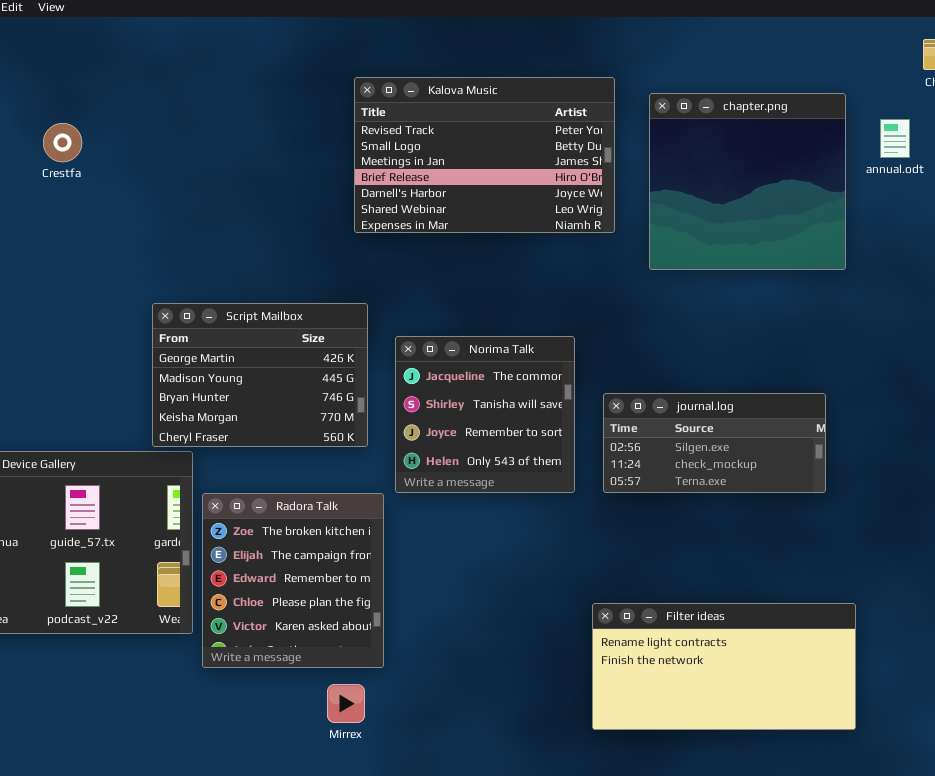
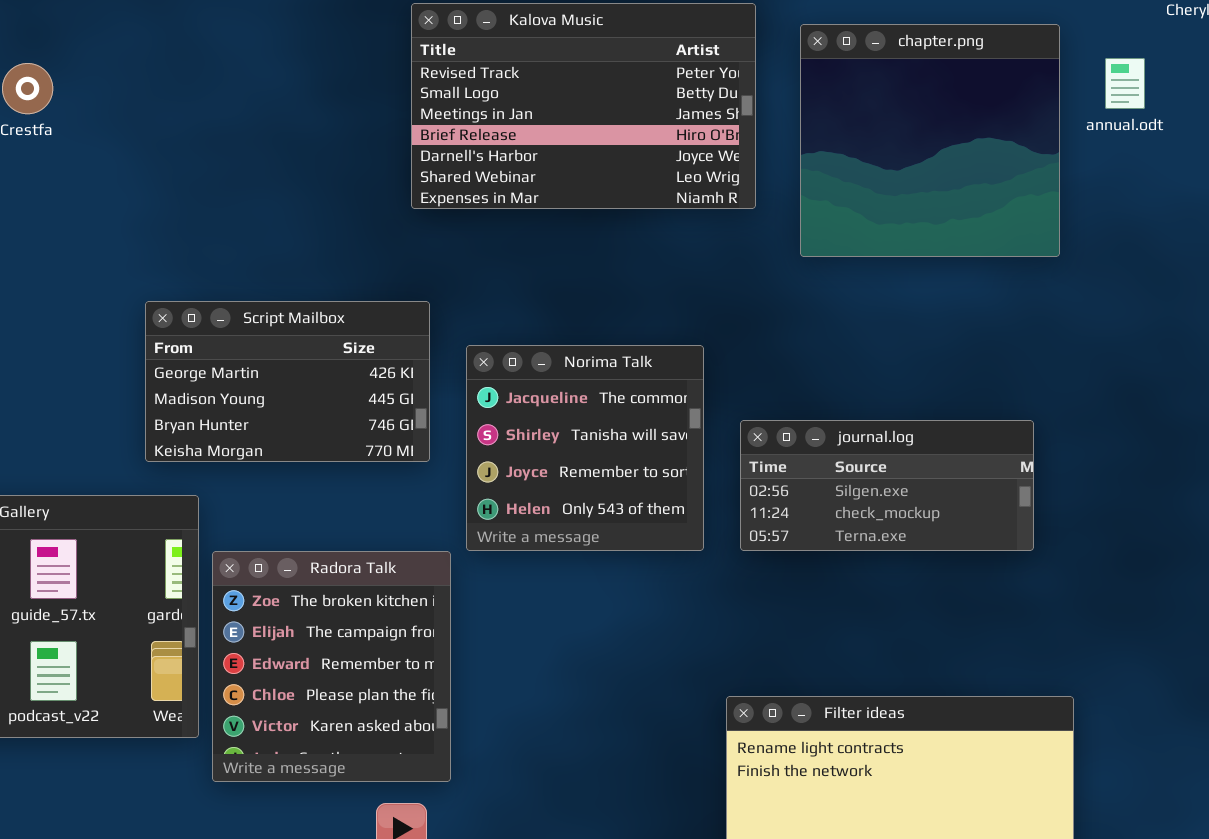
Script Mailbox: [152,303,368,447] -> [145,301,430,462], resized

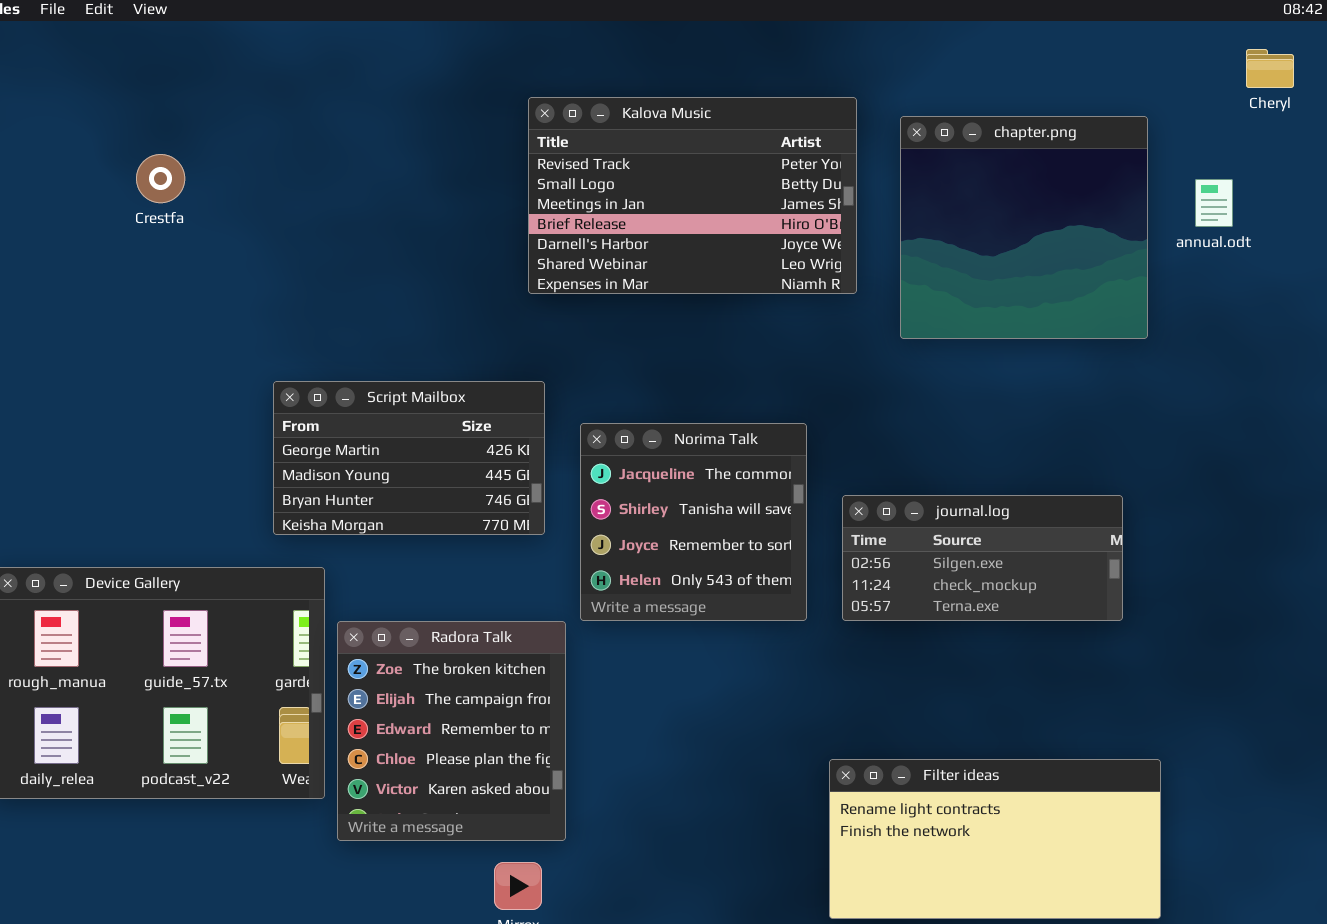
annual.odt: [1105,58,1145,109] -> [1195,179,1233,227], moved

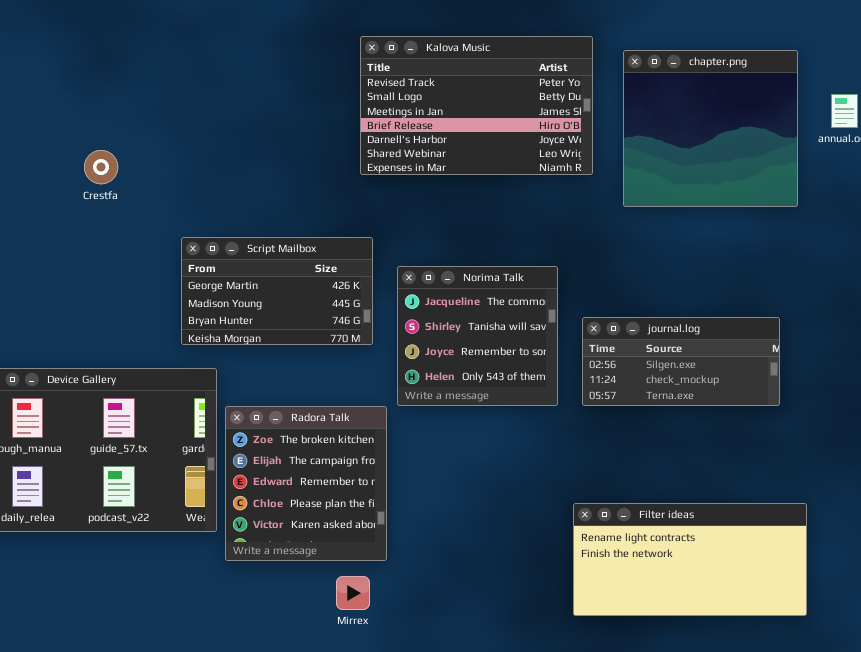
Crestfa: [136,154,185,203] -> [84,150,118,184], moved

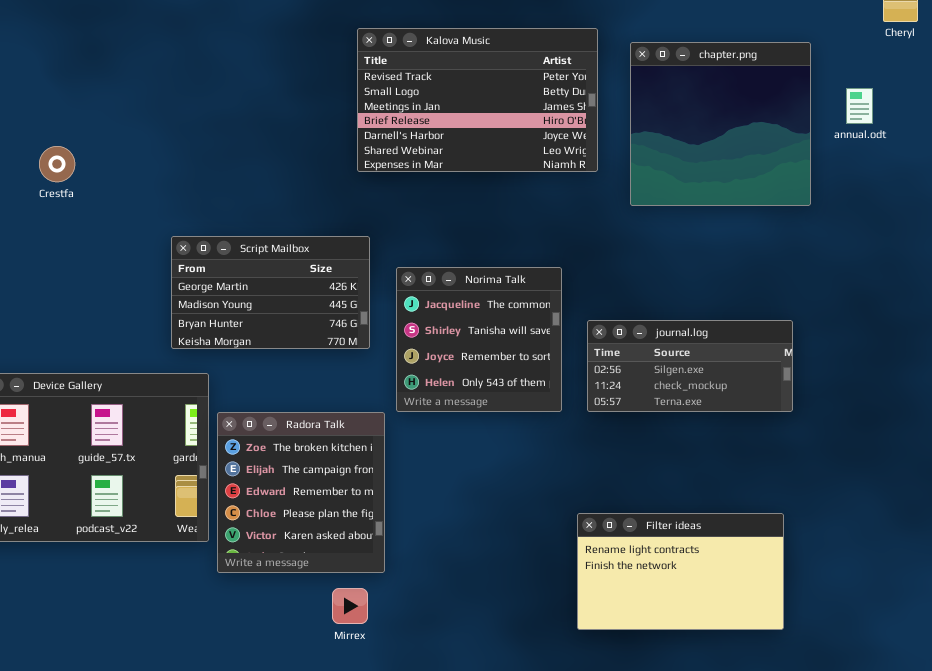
Crestfa: [84,150,118,184] -> [39,146,75,182], moved
Filter ideas: [573,503,807,616] -> [577,513,784,630], resized

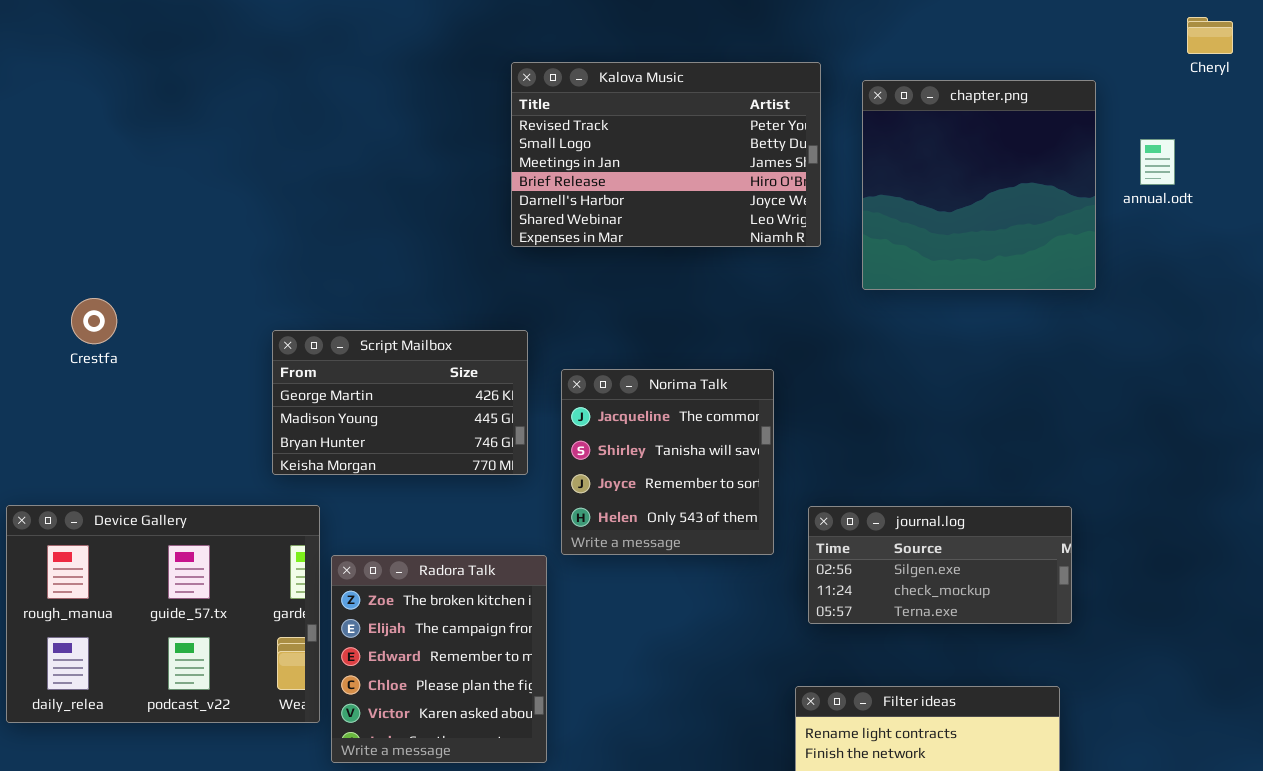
Crestfa: [39,146,75,182] -> [71,298,117,344], moved
journal.log: [587,320,793,412] -> [808,506,1072,624], moved

